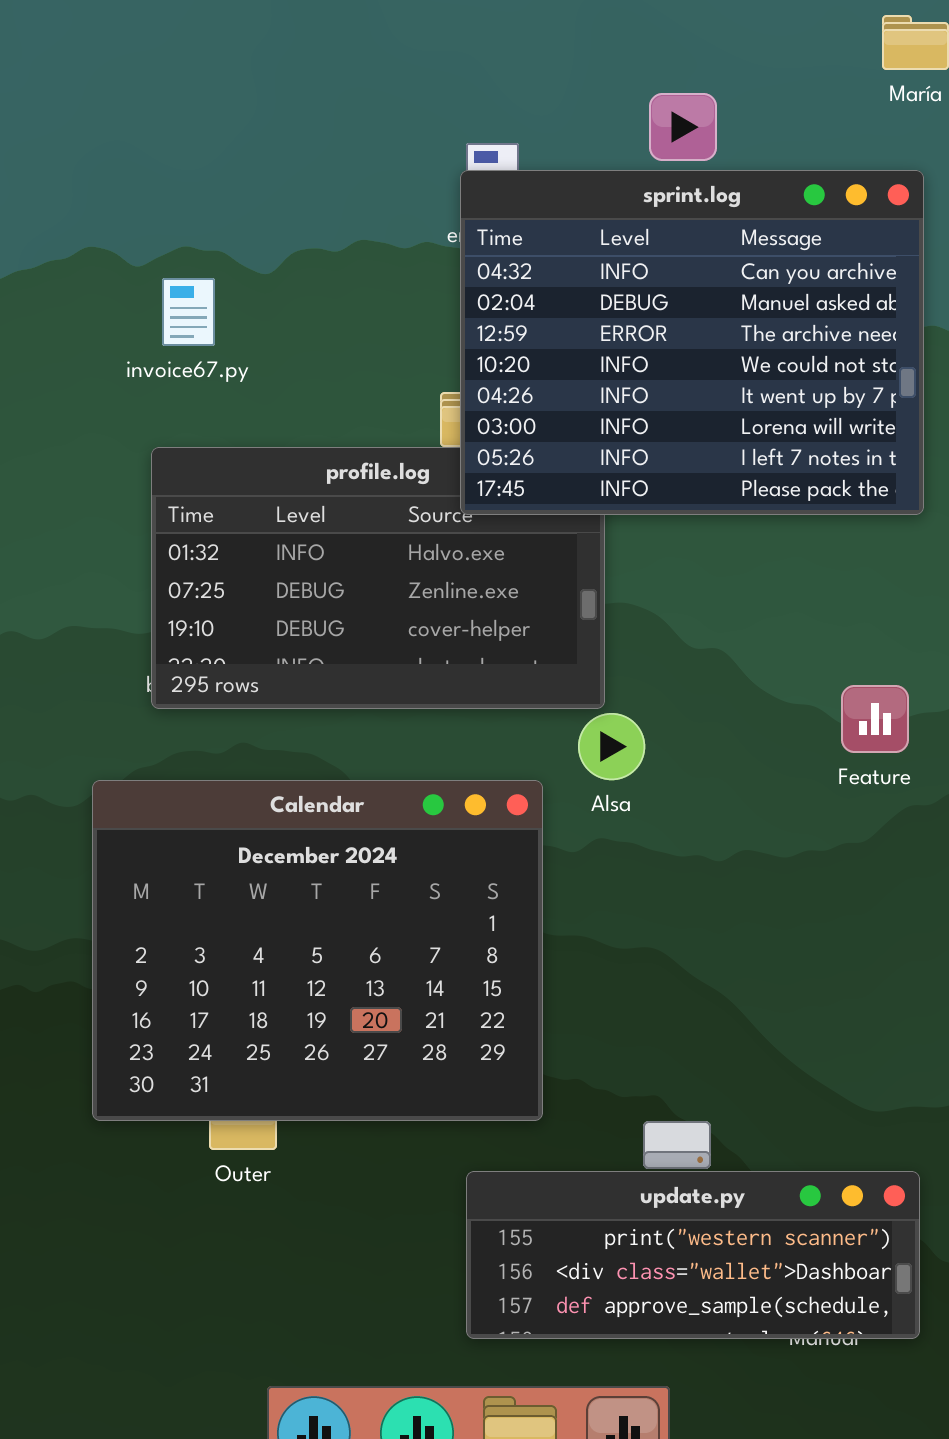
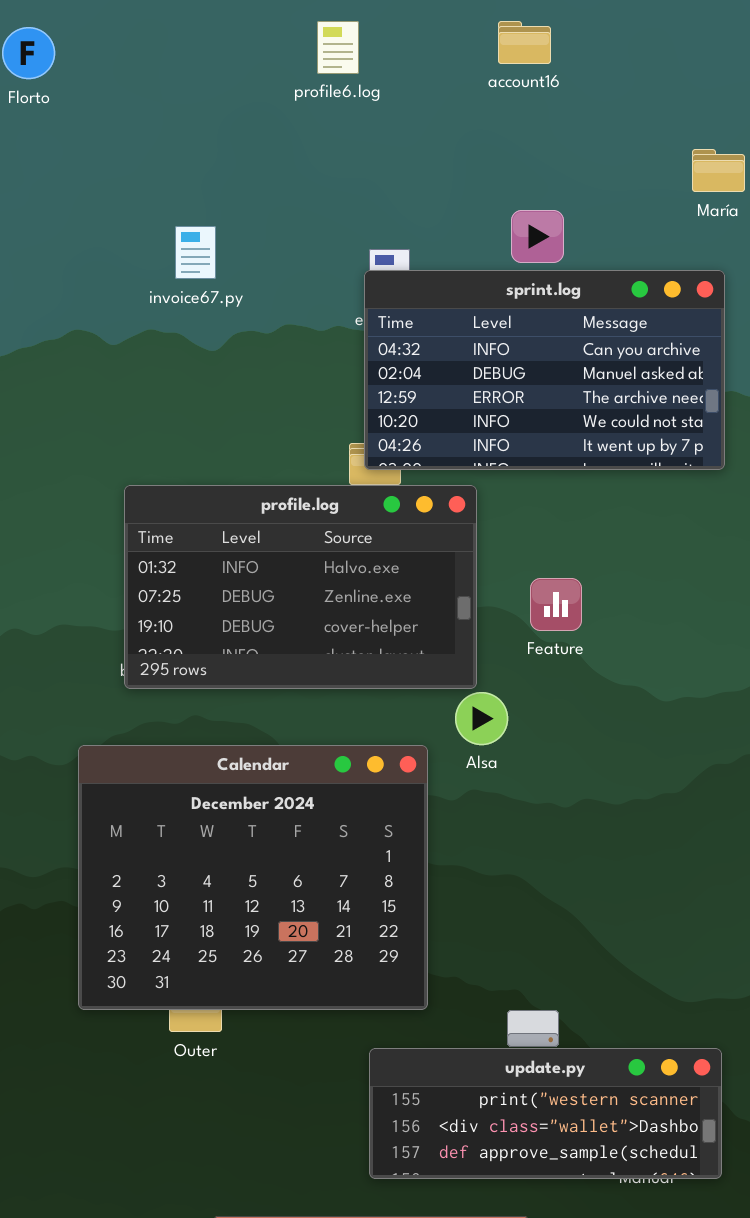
sprint.log: [460,170,924,515] -> [364,270,725,470], resized
invoice67.py: [162,278,215,346] -> [175,226,216,279], moved
Feature: [841,685,909,753] -> [530,578,582,631], moved

